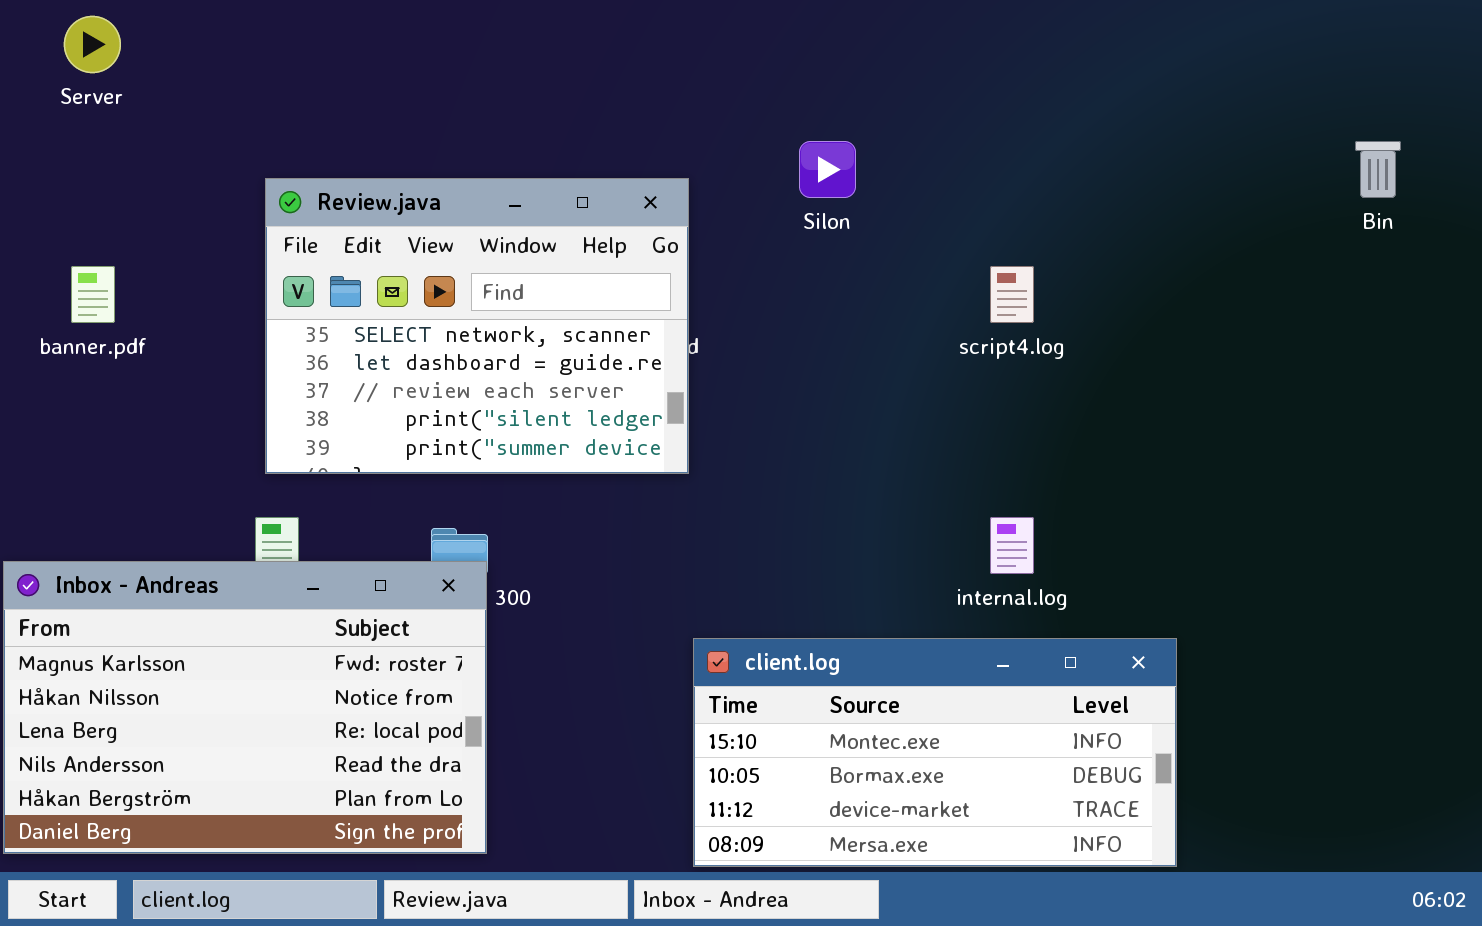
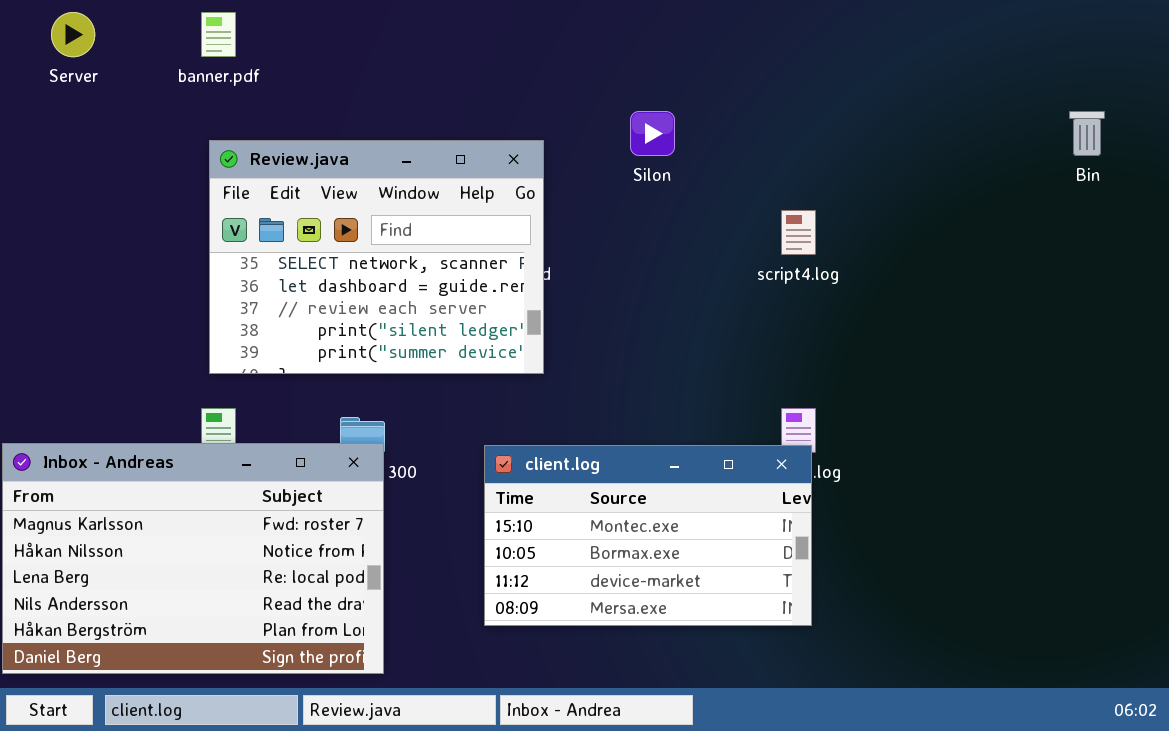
banner.pdf: [71,266,115,323] -> [201,12,236,57], moved
client.log: [693,638,1177,867] -> [484,445,812,626], moved, resized

